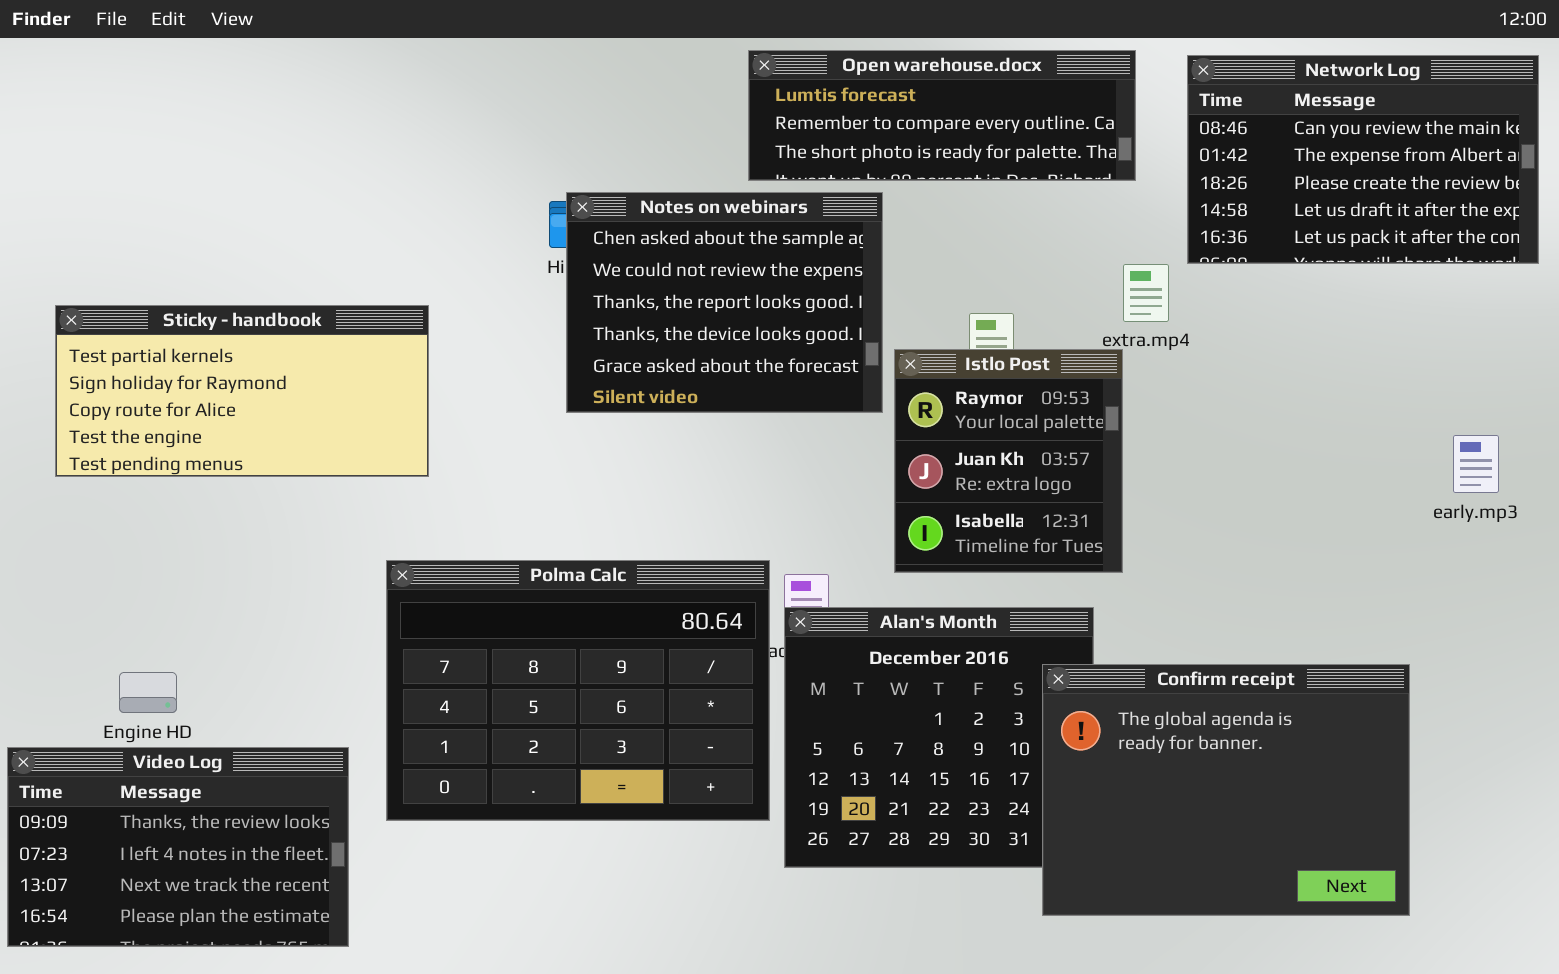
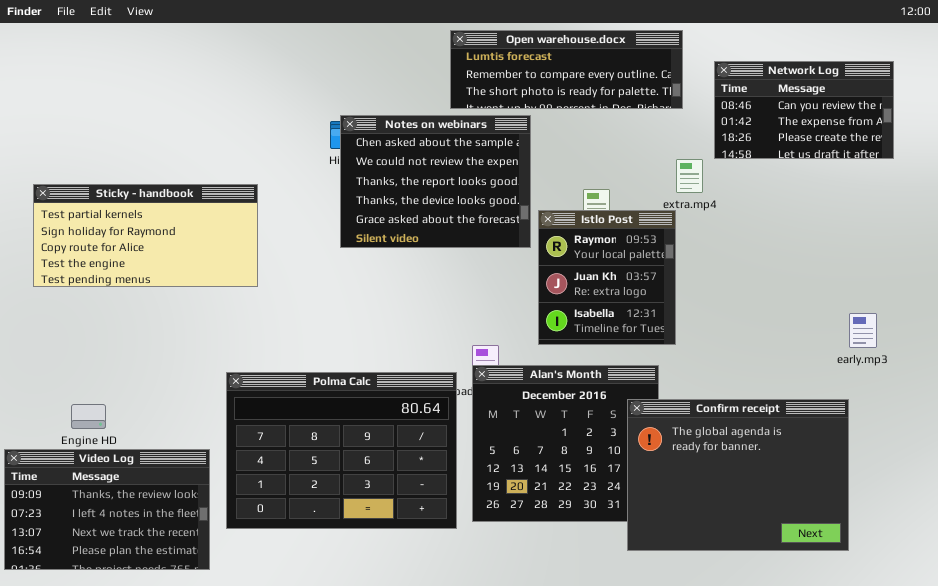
Network Log: [1187,55,1539,264] -> [714,61,894,159], resized
early.mp3: [1453,435,1499,493] -> [849,313,877,348], moved
Polma Calc: [386,560,770,821] -> [226,372,457,529], moved

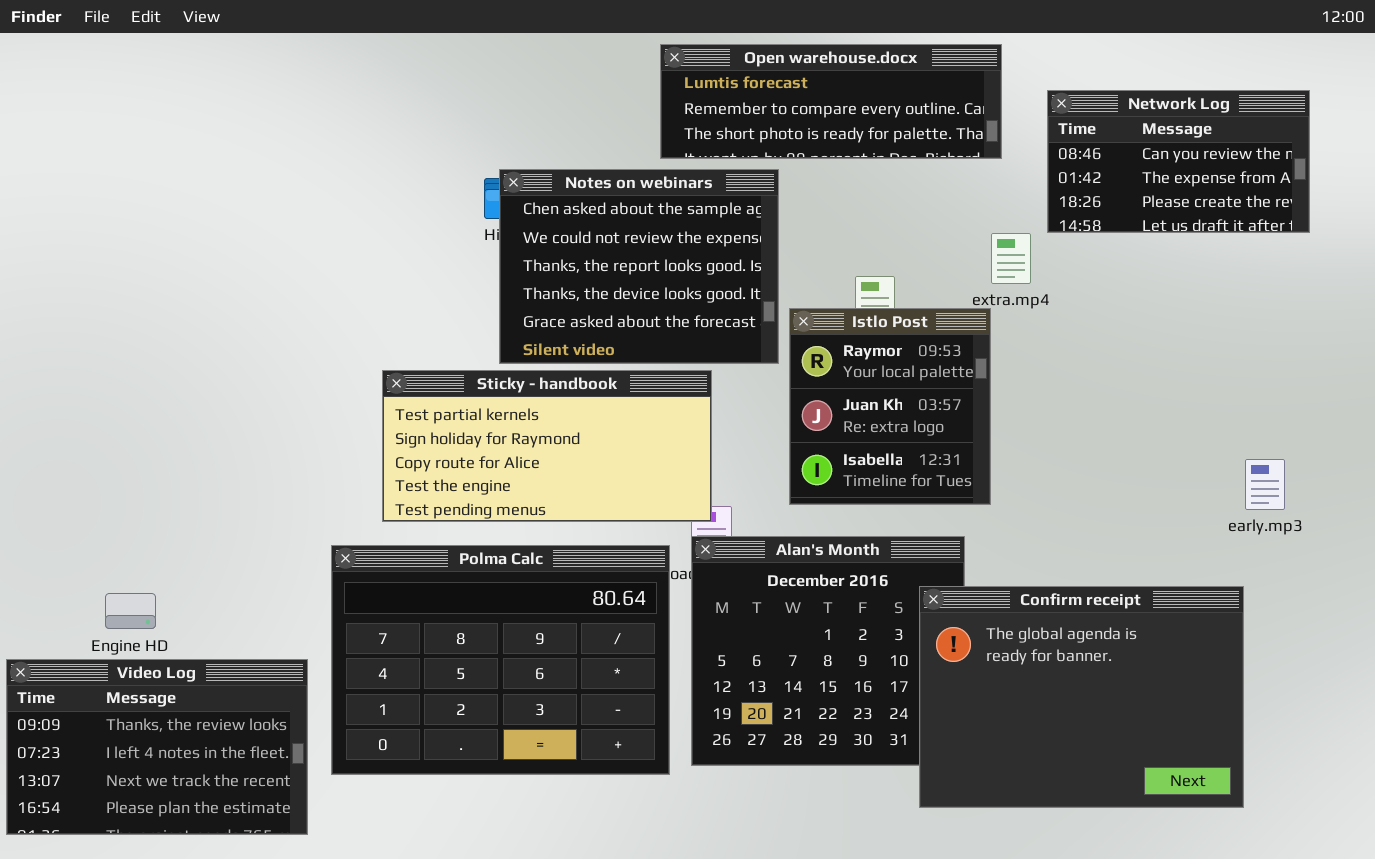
Sticky - handbook: [33,184,258,287] -> [382,370,712,522], moved

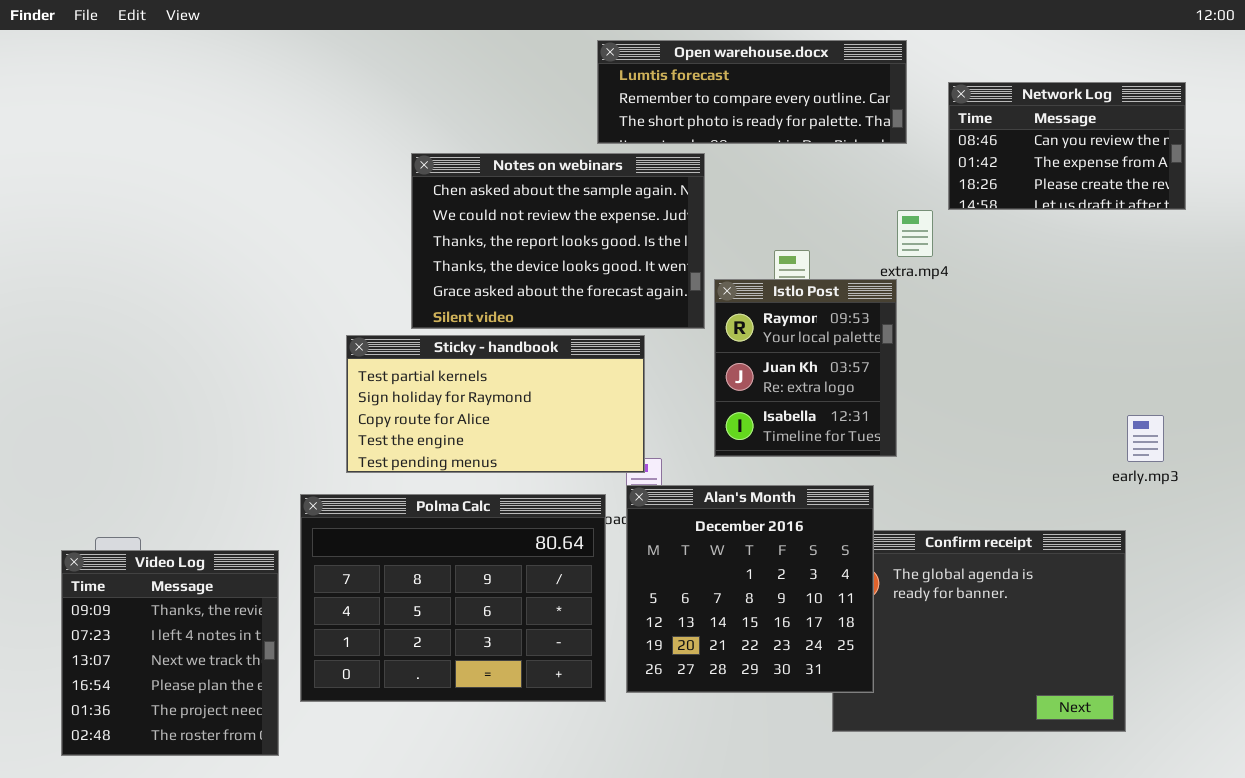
Notes on webinars: [499,169,779,364] -> [411,153,705,329], resized
Alan's Month: [691,536,965,766] -> [626,485,874,693], raised
Video Log: [6,659,308,835] -> [61,550,279,756], resized

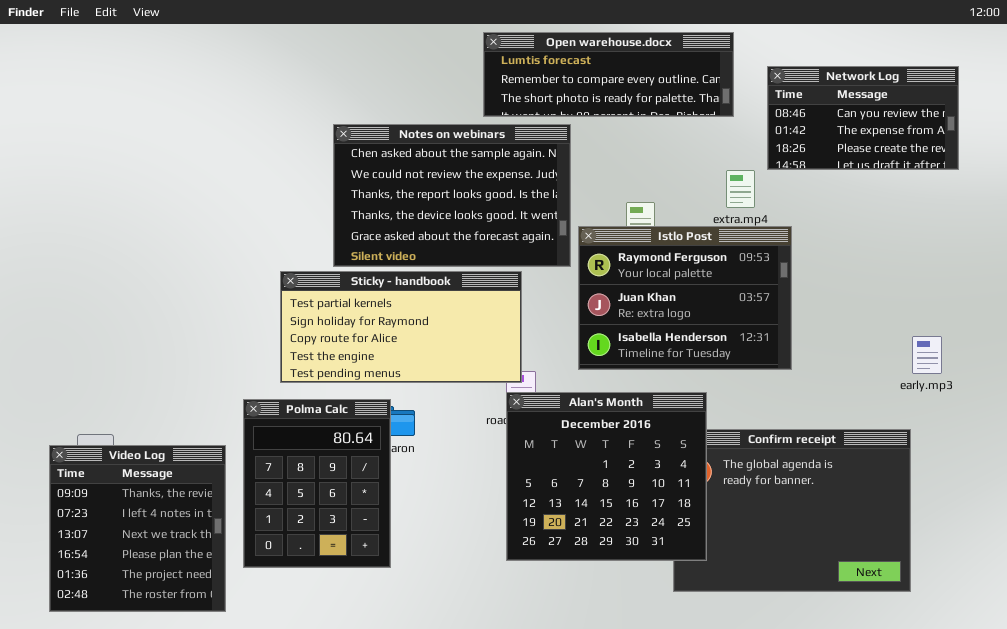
Istlo Post: [714,279,897,457] -> [578,226,792,370], resized
Polma Calc: [300,494,606,702] -> [243,399,391,568], resized

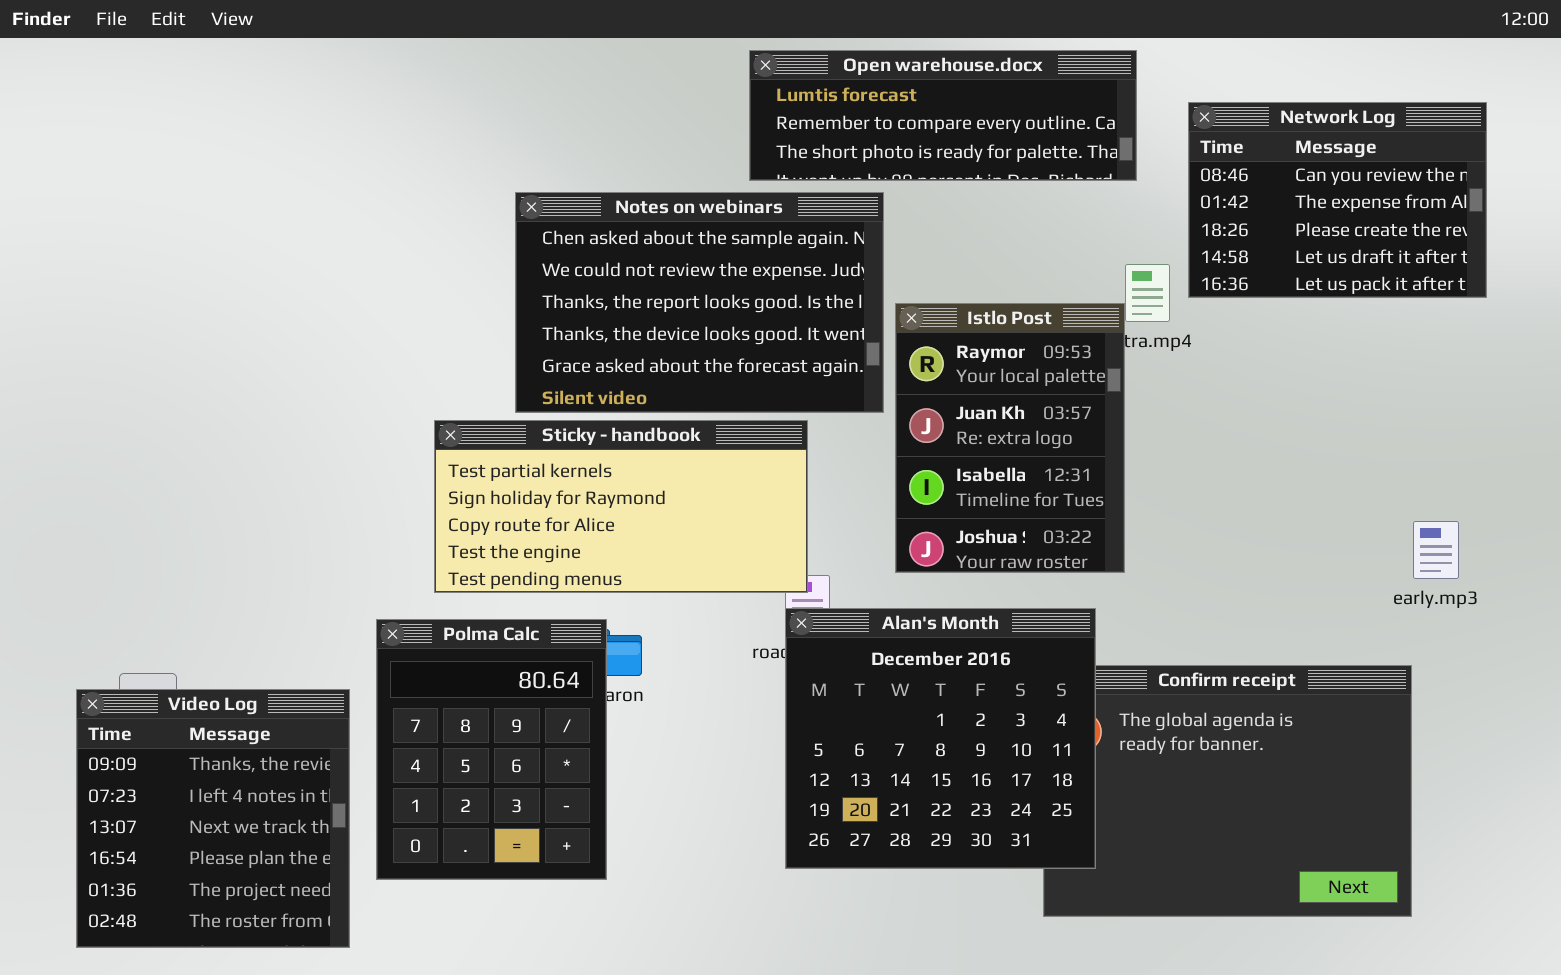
Network Log: [767,66,959,170] -> [1188,102,1487,298], resized
Istlo Post: [578,226,792,370] -> [895,303,1125,573], resized

